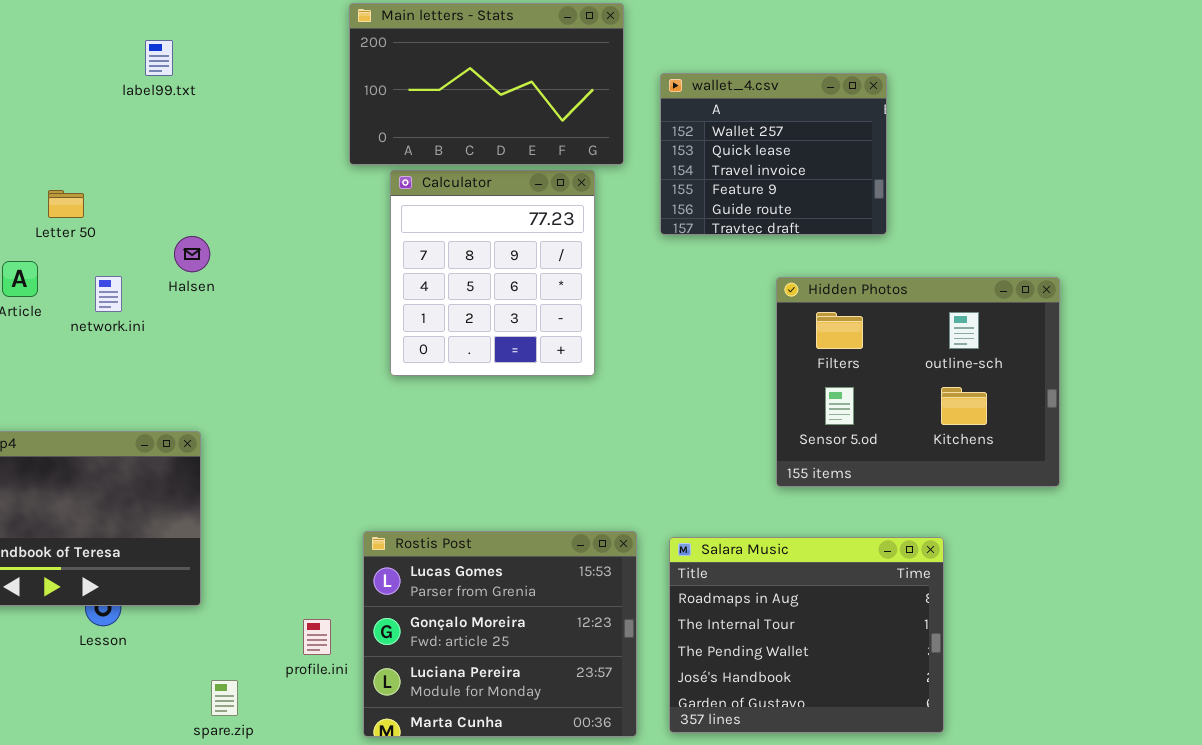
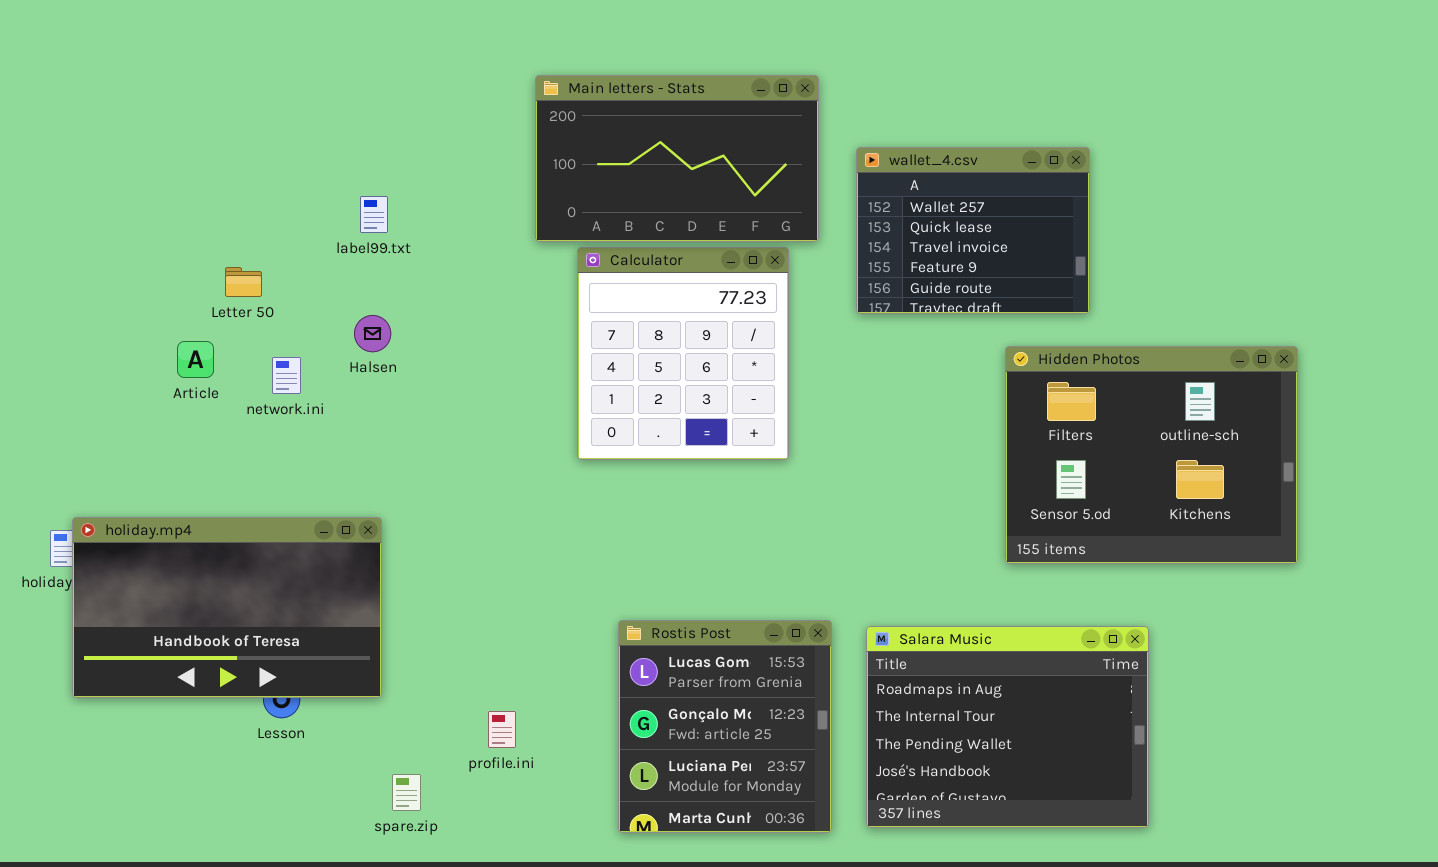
label99.txt: [145,40,173,76] -> [360,196,388,233], moved
Hidden Photos: [776,277,1060,487] -> [1005,346,1298,564], moved
Rostis Post: [363,531,637,737] -> [618,620,832,833], resized

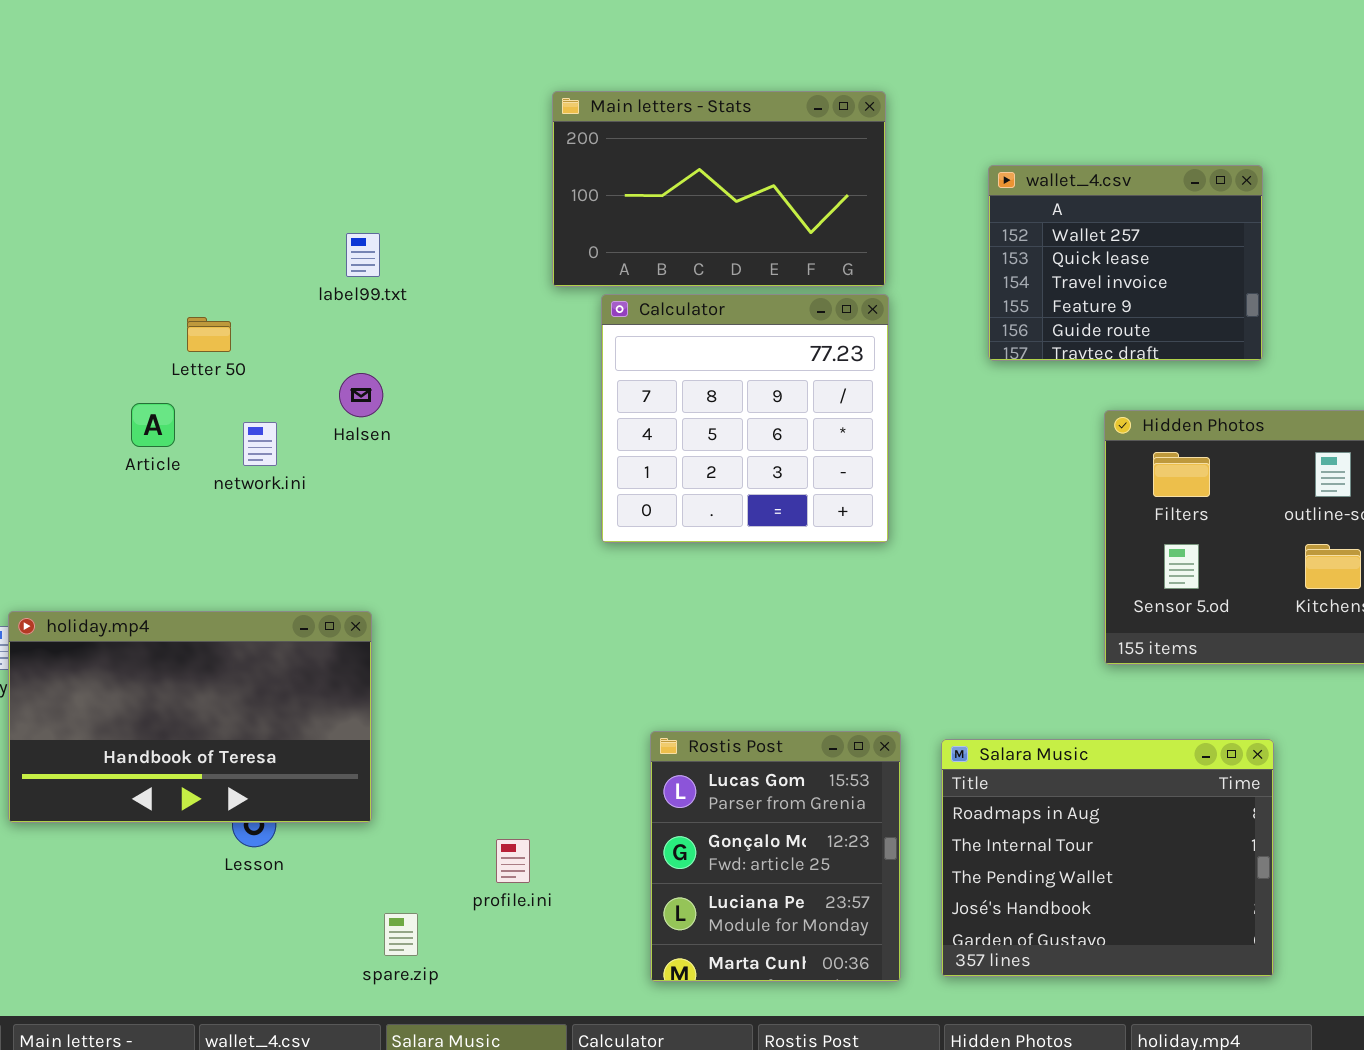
wallet_4.csv: [856,147,1090,314] -> [988,165,1263,361], moved
Calculator: [577,247,789,460] -> [601,294,889,543], resized

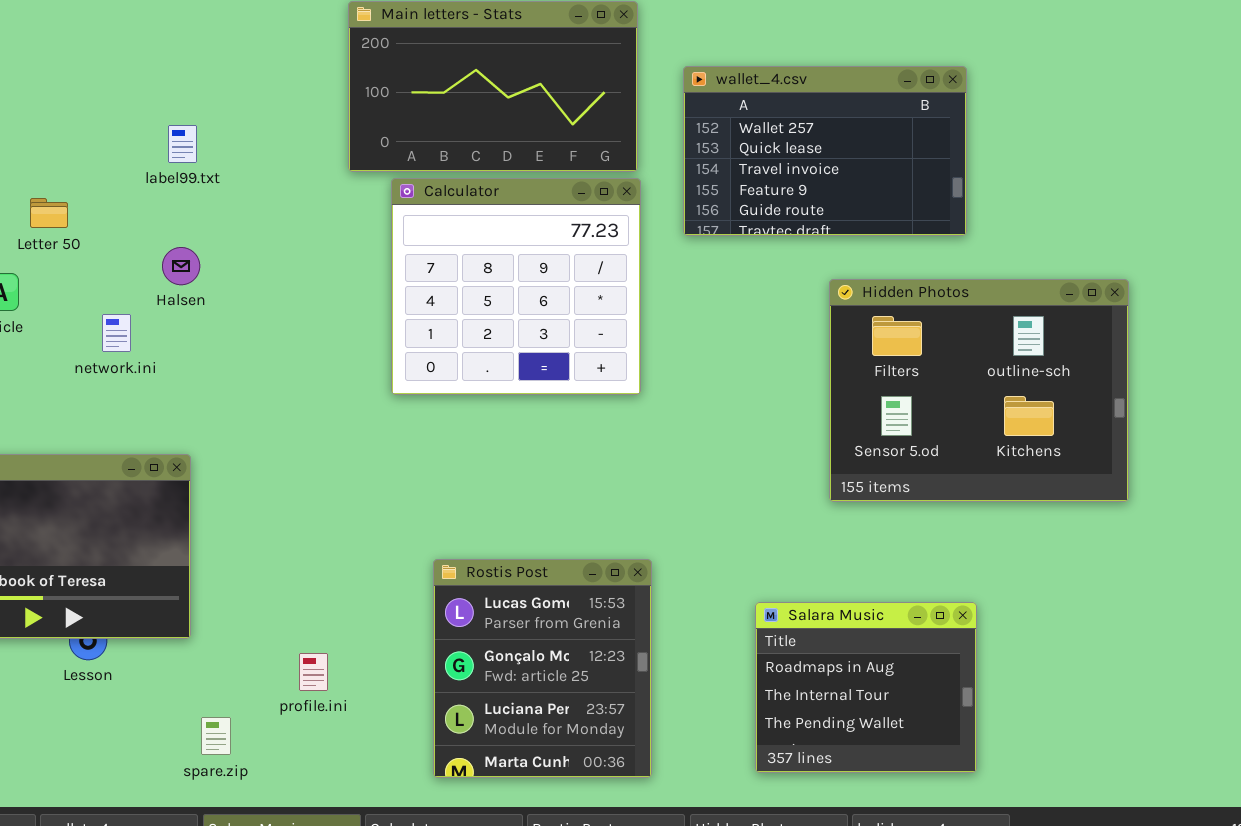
wallet_4.csv: [988,165,1263,361] -> [683,66,967,236], resized
network.ini: [243,422,277,466] -> [102,314,131,352], moved
Salara Music: [941,739,1274,977] -> [755,602,977,773], resized

